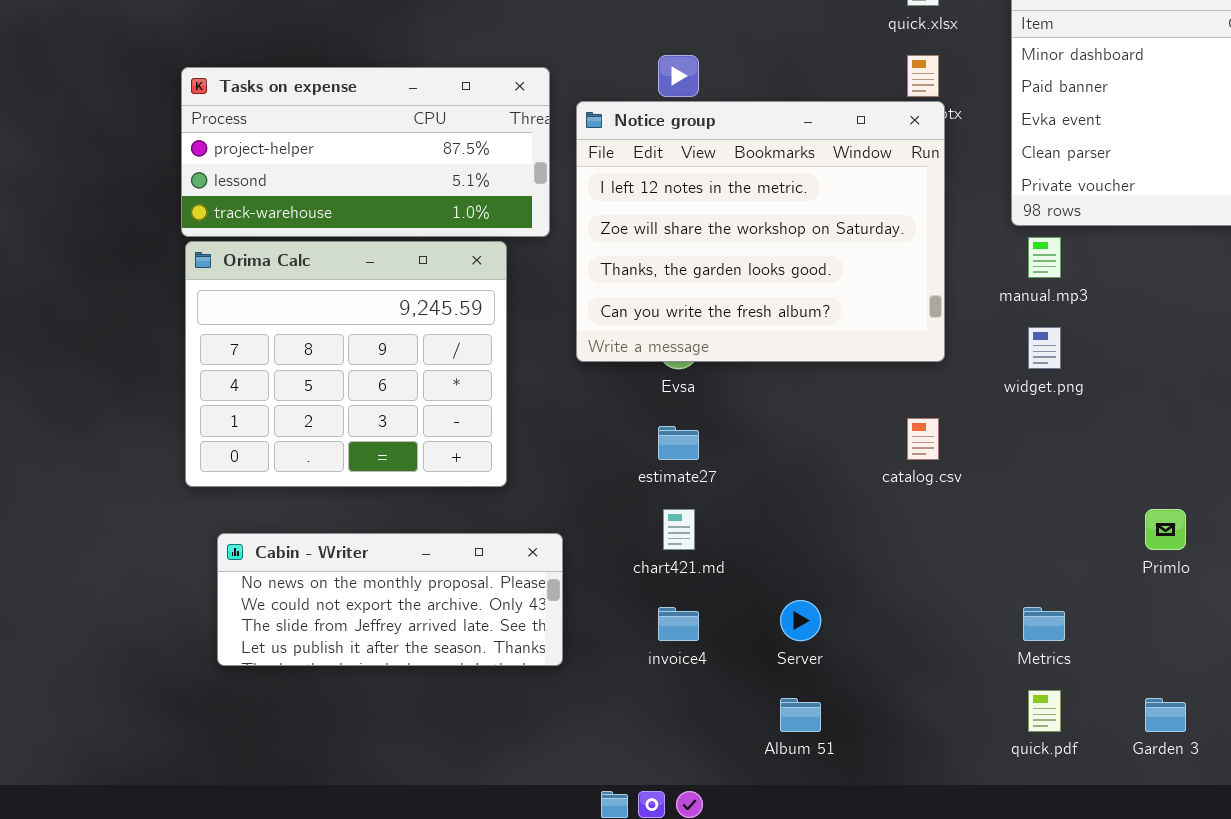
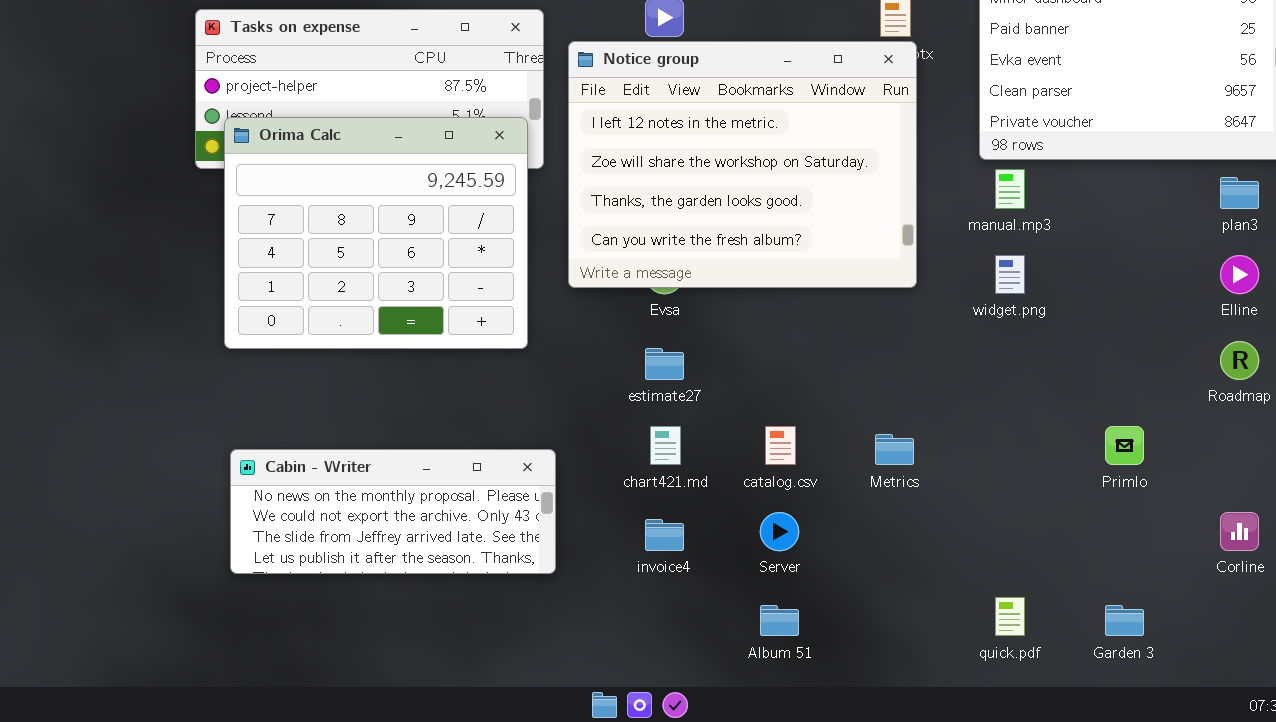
Orima Calc: [185,241,507,487] -> [224,117,528,349], moved
catalog.csv: [907,418,939,460] -> [765,426,796,465], moved
Metrics: [1023,607,1065,641] -> [875,434,914,465], moved

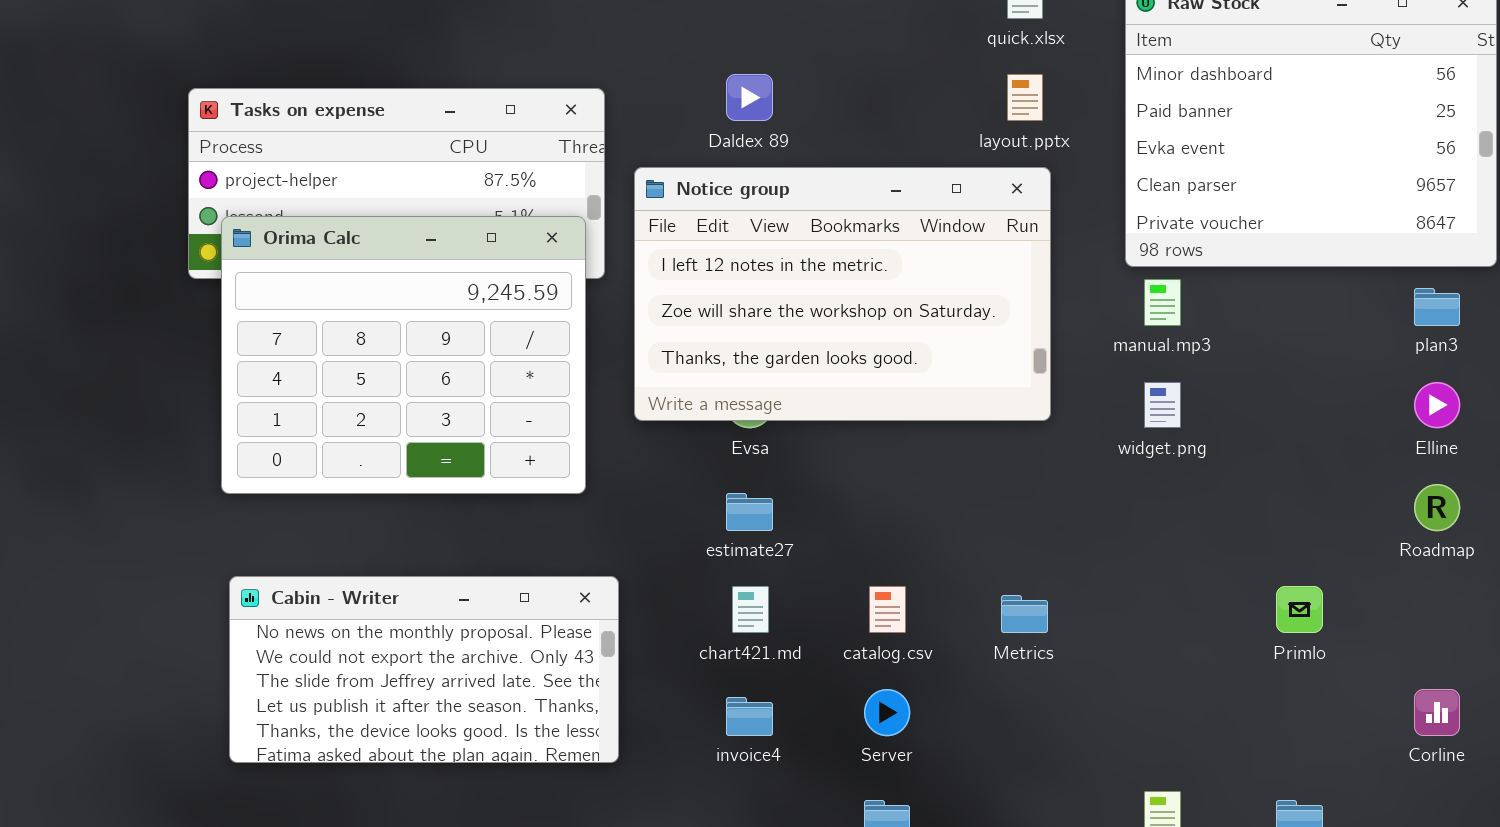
Notice group: [568,41,917,288] -> [634,167,1051,421], resized
Cabin - Writer: [230,449,556,574] -> [229,576,619,763], resized

